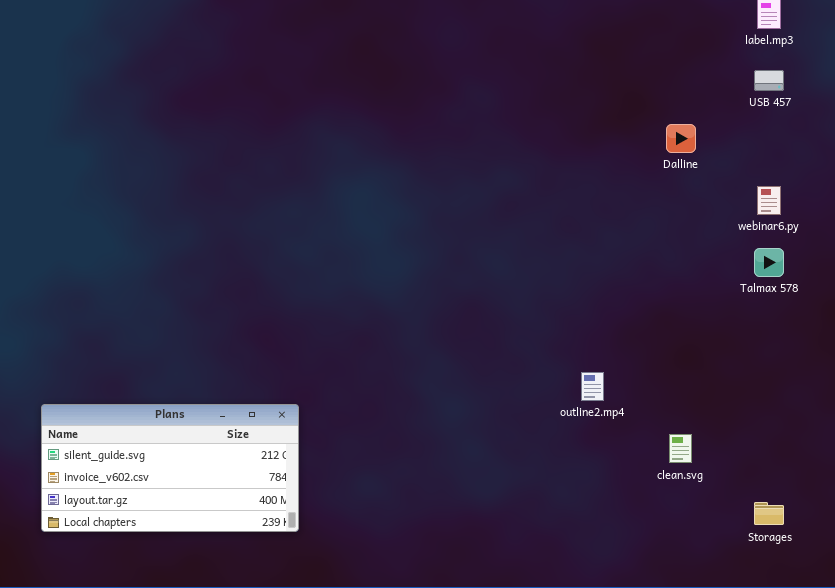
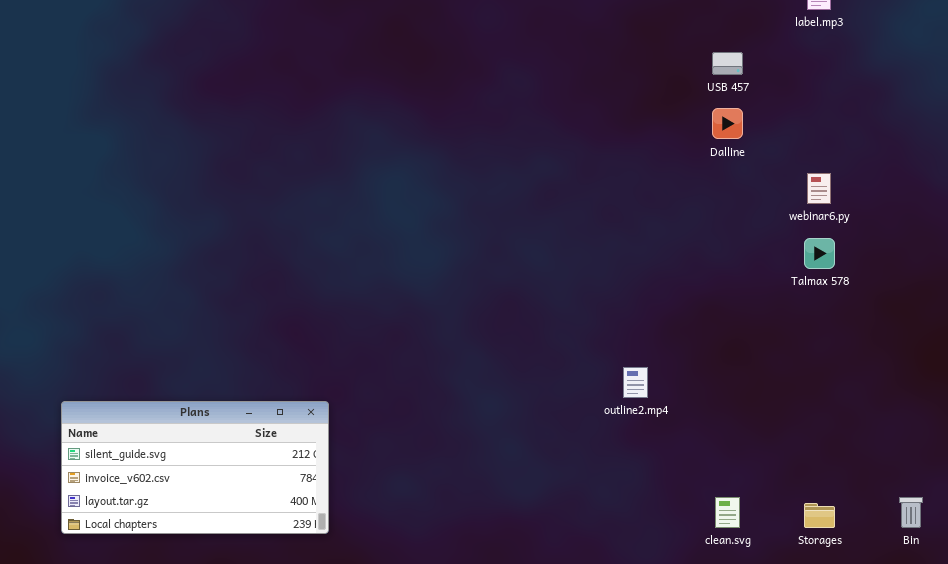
USB 457: [754,70,784,91] -> [712,52,743,75], moved
clean.svg: [669,434,692,463] -> [715,497,740,528], moved

